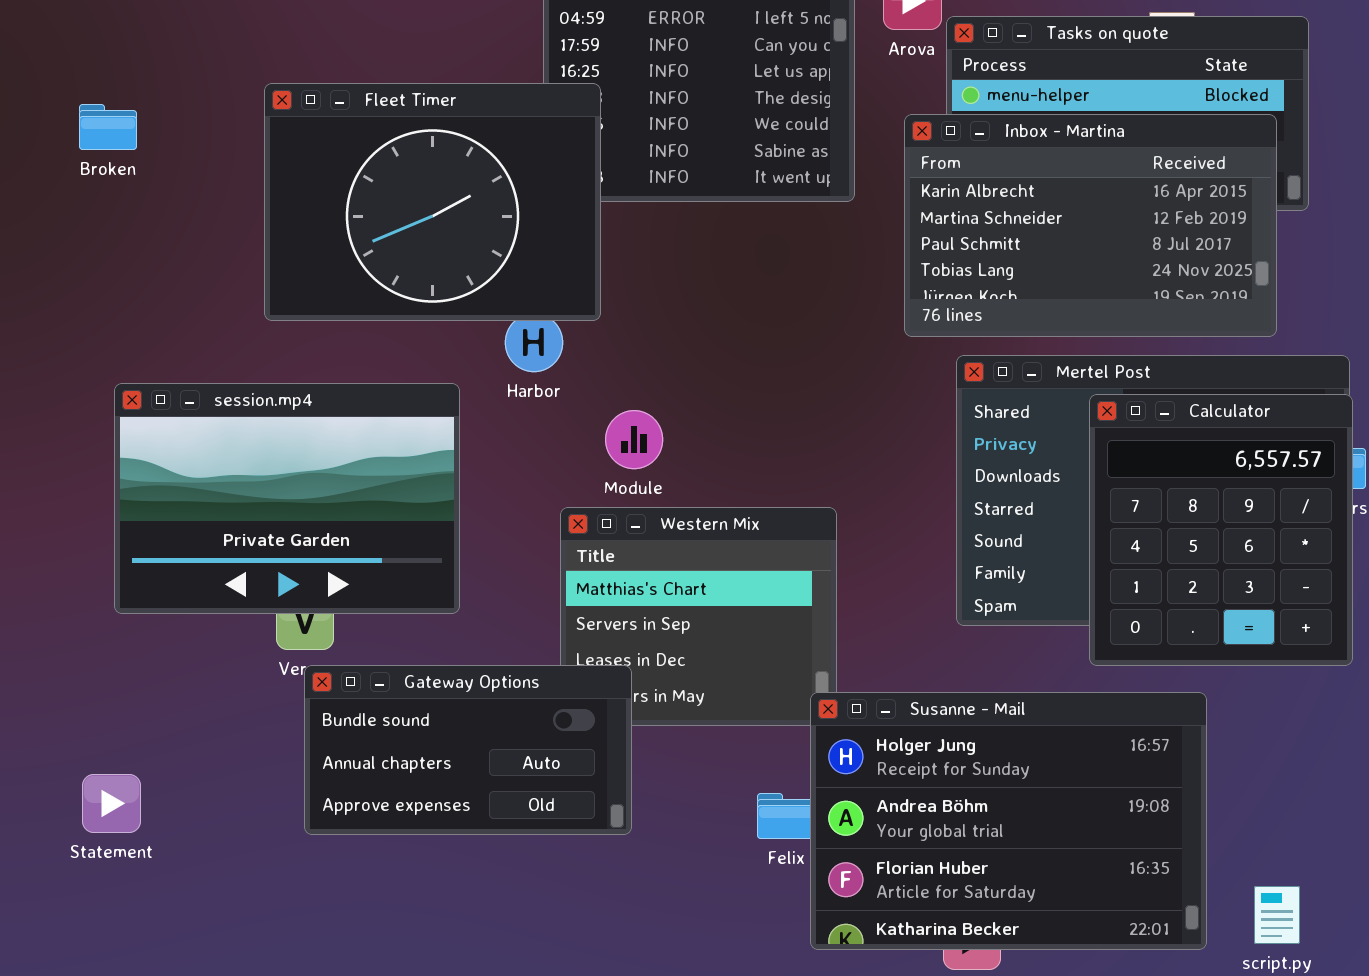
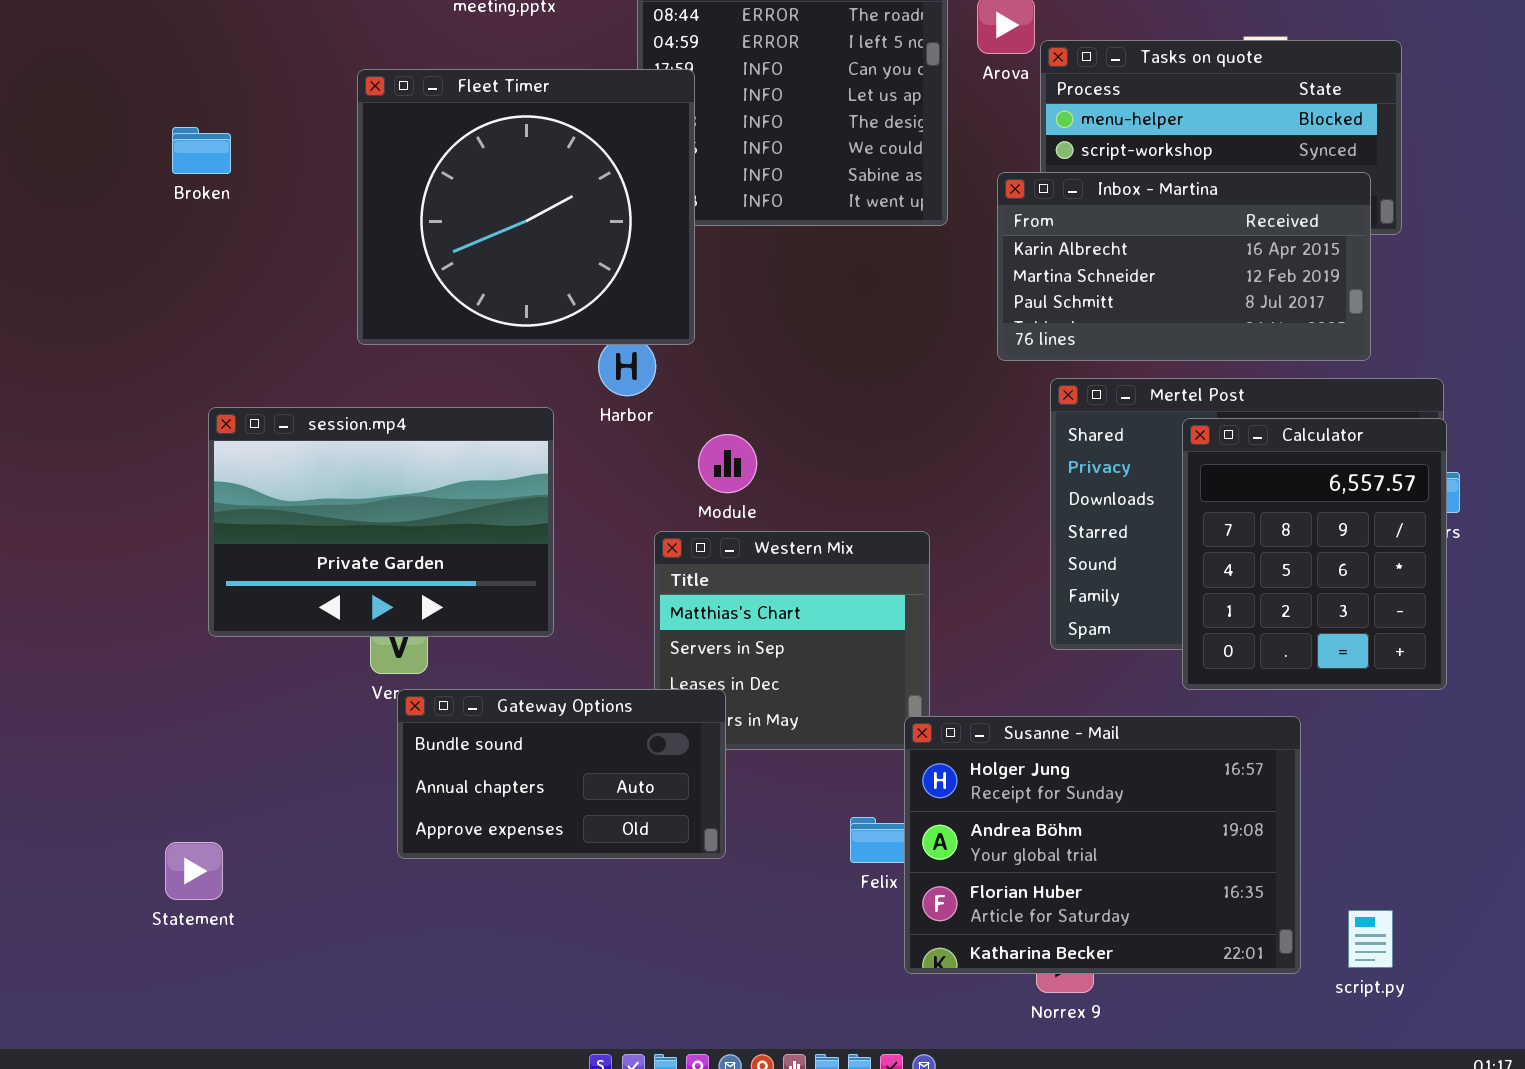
Fleet Timer: [264,83,601,321] -> [357,69,695,345], resized
Inbox - Martina: [904,114,1277,337] -> [997,172,1371,361], resized
Statement: [82,774,141,833] -> [165,842,223,900], moved

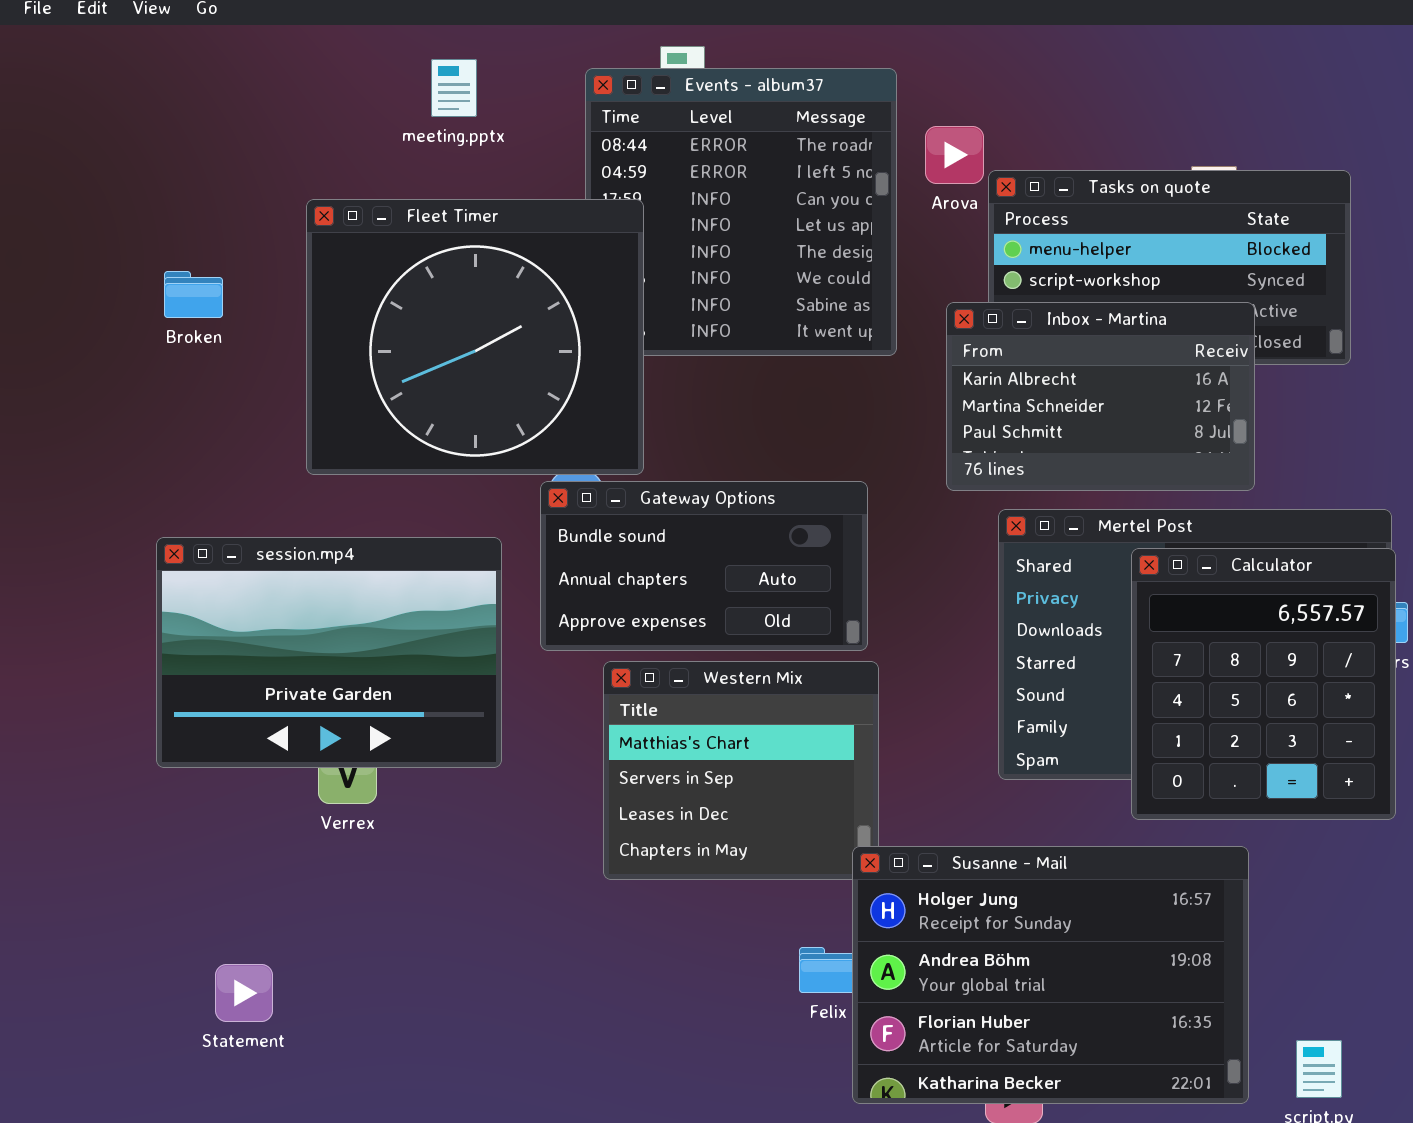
Broken: [172,127,231,174] -> [164,271,223,318], moved
Inbox - Martina: [997,172,1371,361] -> [946,302,1255,491], resized
Gateway Options: [397,689,726,859] -> [540,481,868,651], moved
Statement: [165,842,223,900] -> [215,964,273,1022], moved

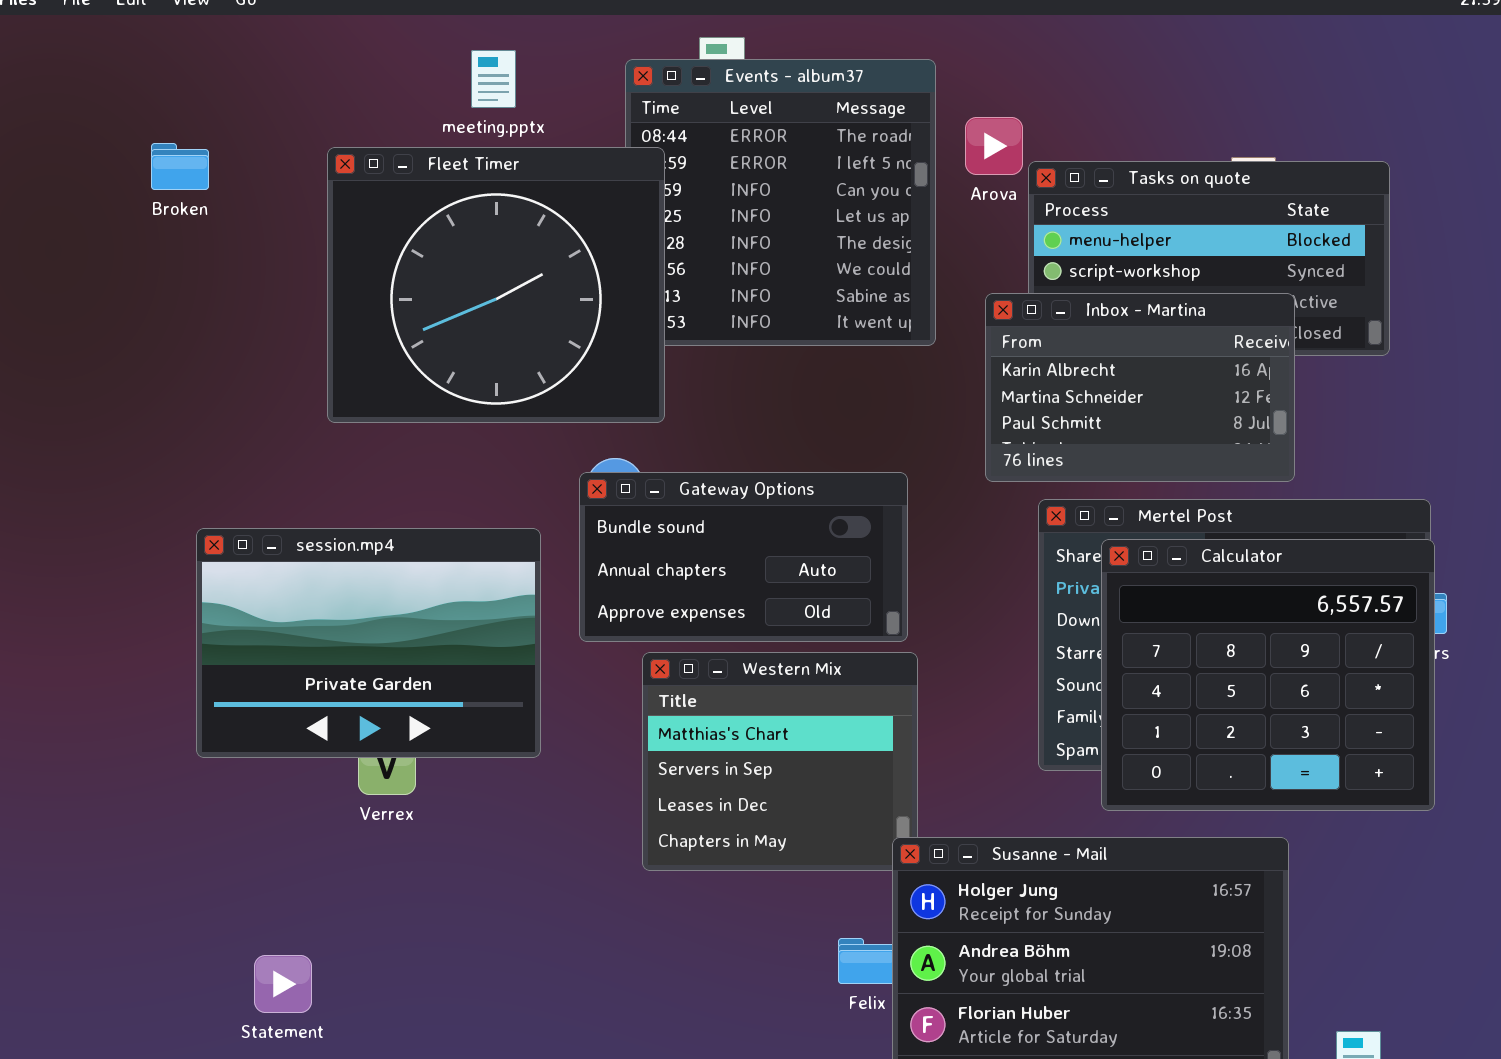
Fleet Timer: [306,199,644,475] -> [327,147,665,423], moved
Broken: [164,271,223,318] -> [151,143,209,190], moved
Calculator: [1131,548,1396,820] -> [1101,539,1435,811], resized

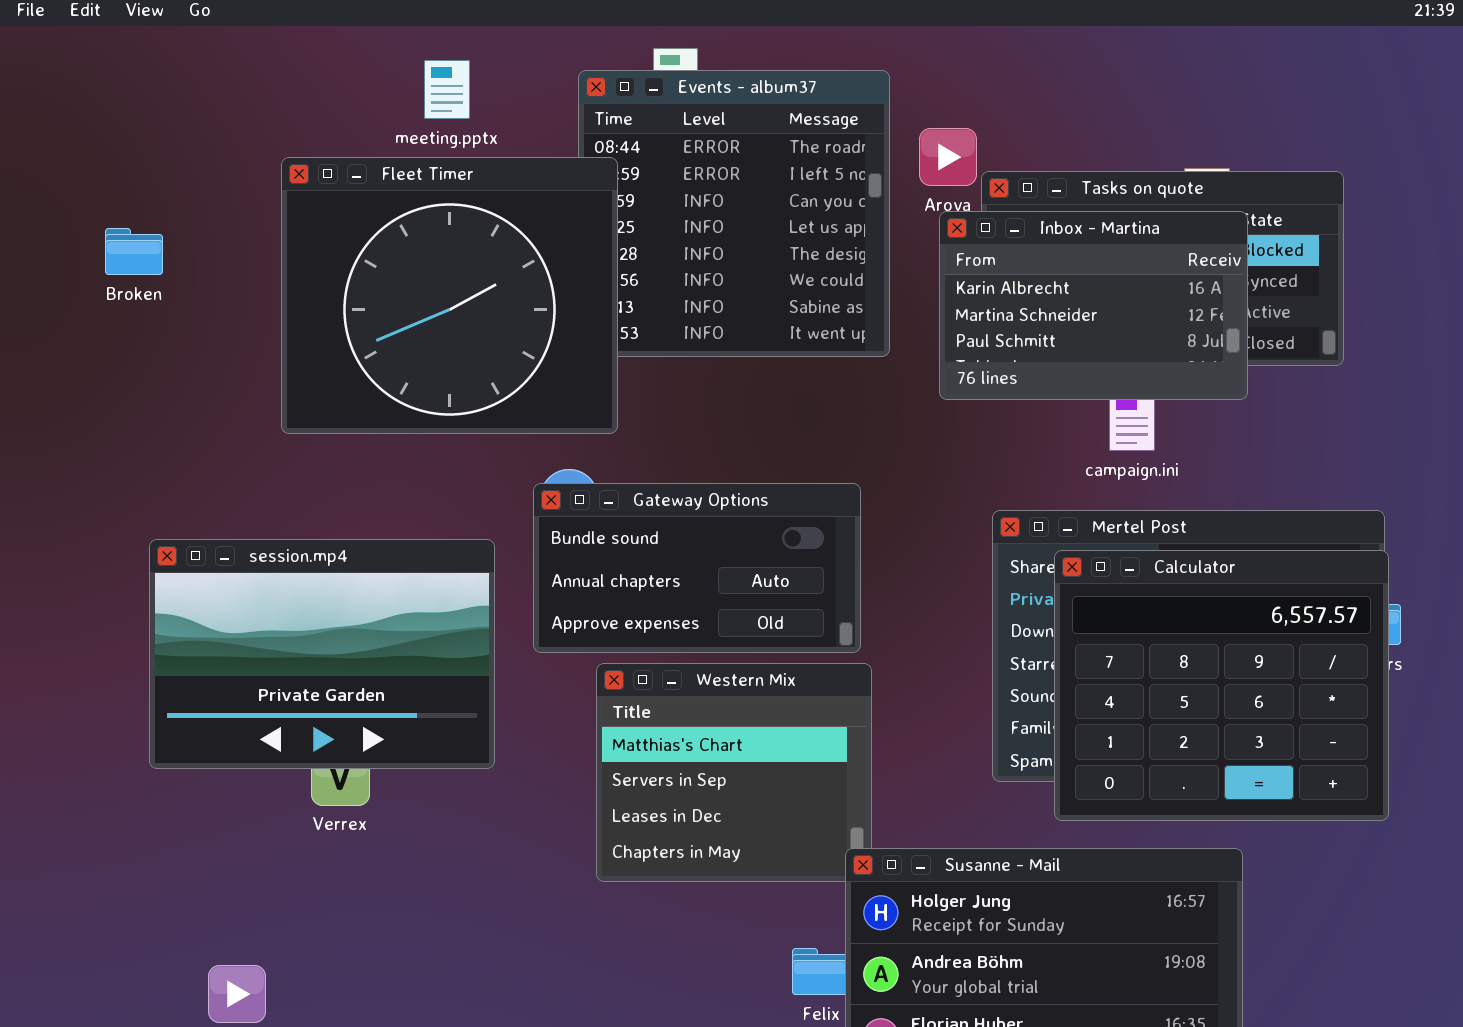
Broken: [151,143,209,190] -> [105,228,163,275], moved
Inbox - Martina: [985,293,1295,482] -> [939,211,1248,400], moved

